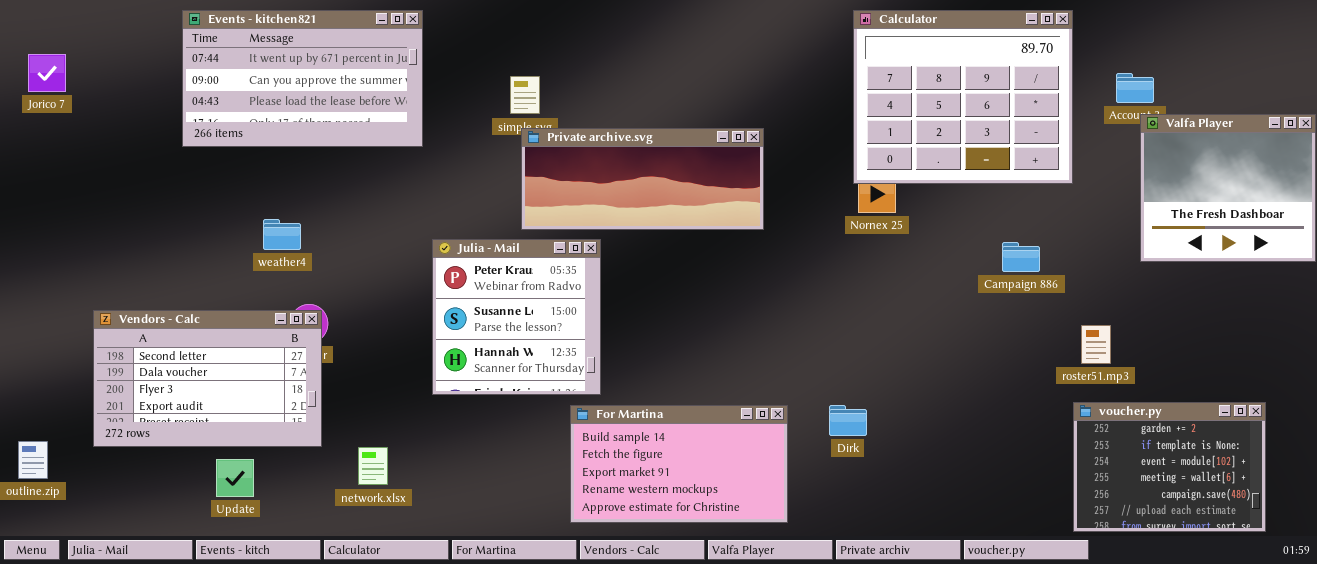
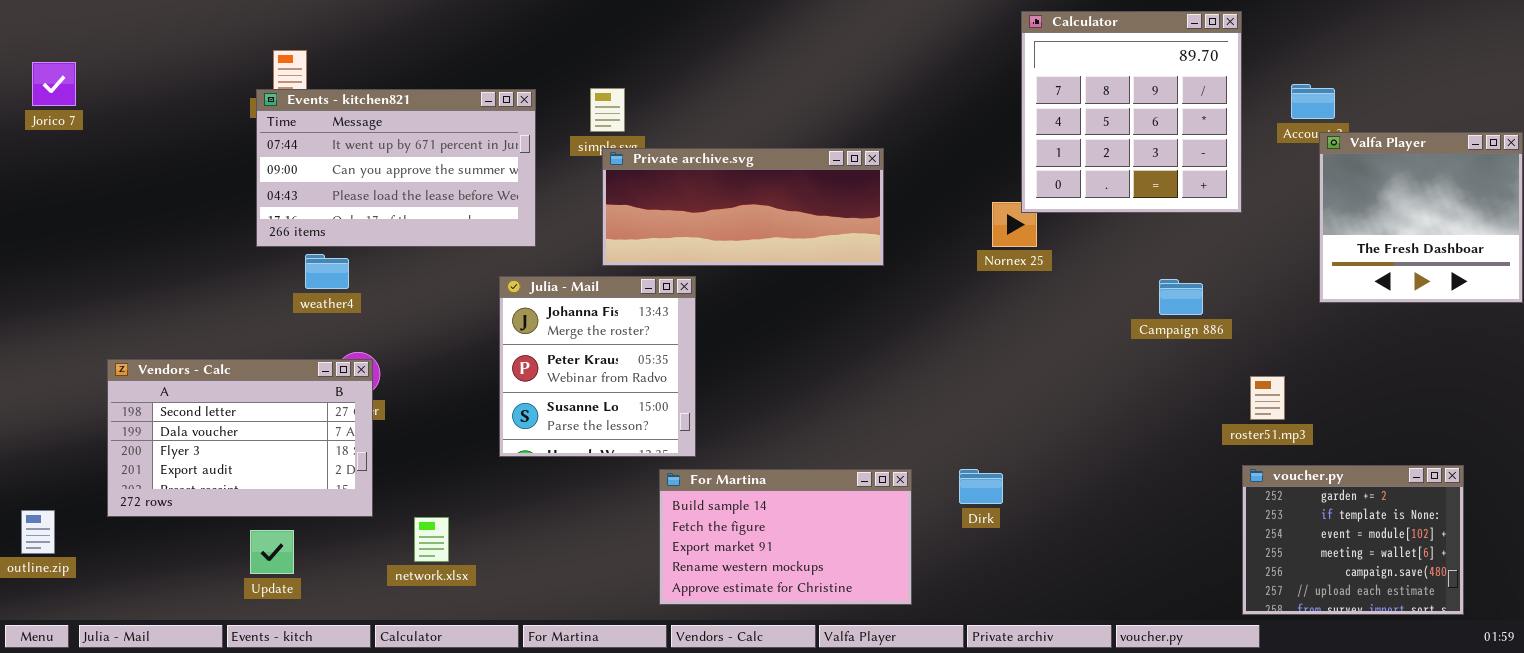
Calculator: [853,10,1073,184] -> [1021,11,1242,213], resized
Events - kitchen821: [182,10,423,147] -> [256,89,536,247], moved
Julia - Mail: [432,239,601,395] -> [499,276,696,457], scrolled up 1 row

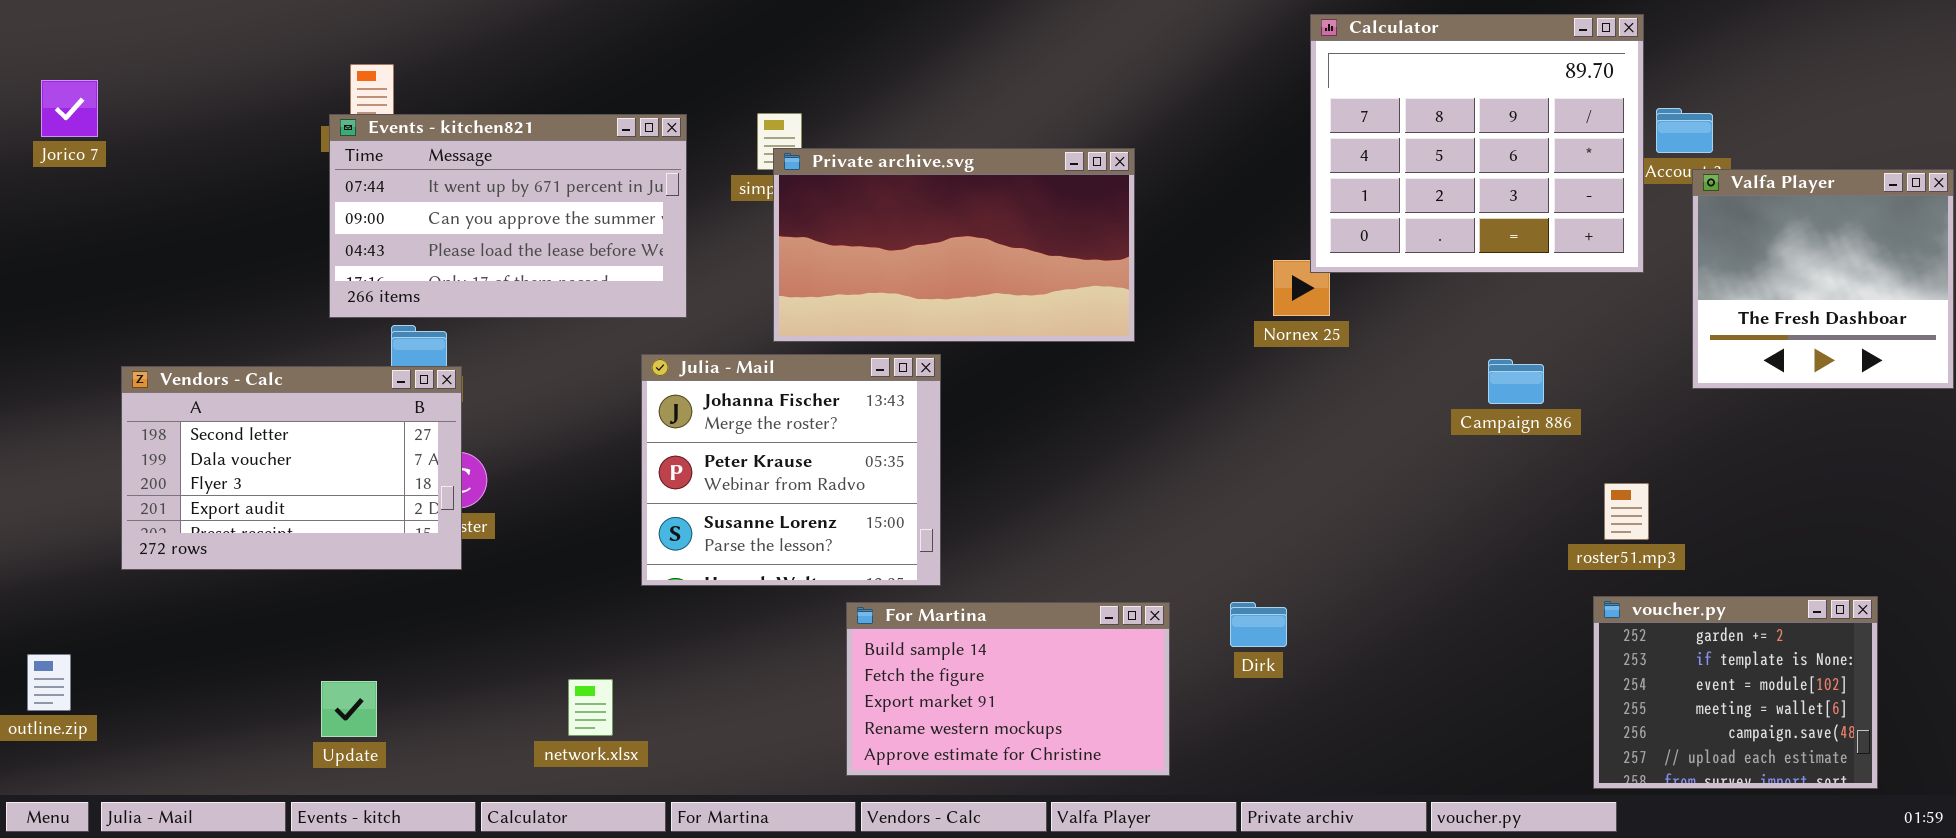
Calculator: [1021,11,1242,213] -> [1310,14,1644,273], resized
Private archive.svg: [602,148,884,266] -> [773,148,1135,342], resized
Julia - Mail: [499,276,696,457] -> [641,354,941,586], resized
Vendors - Calc: [107,359,373,517] -> [121,366,462,570], moved
network.xlsx: [414,517,449,562] -> [568,679,613,736], moved

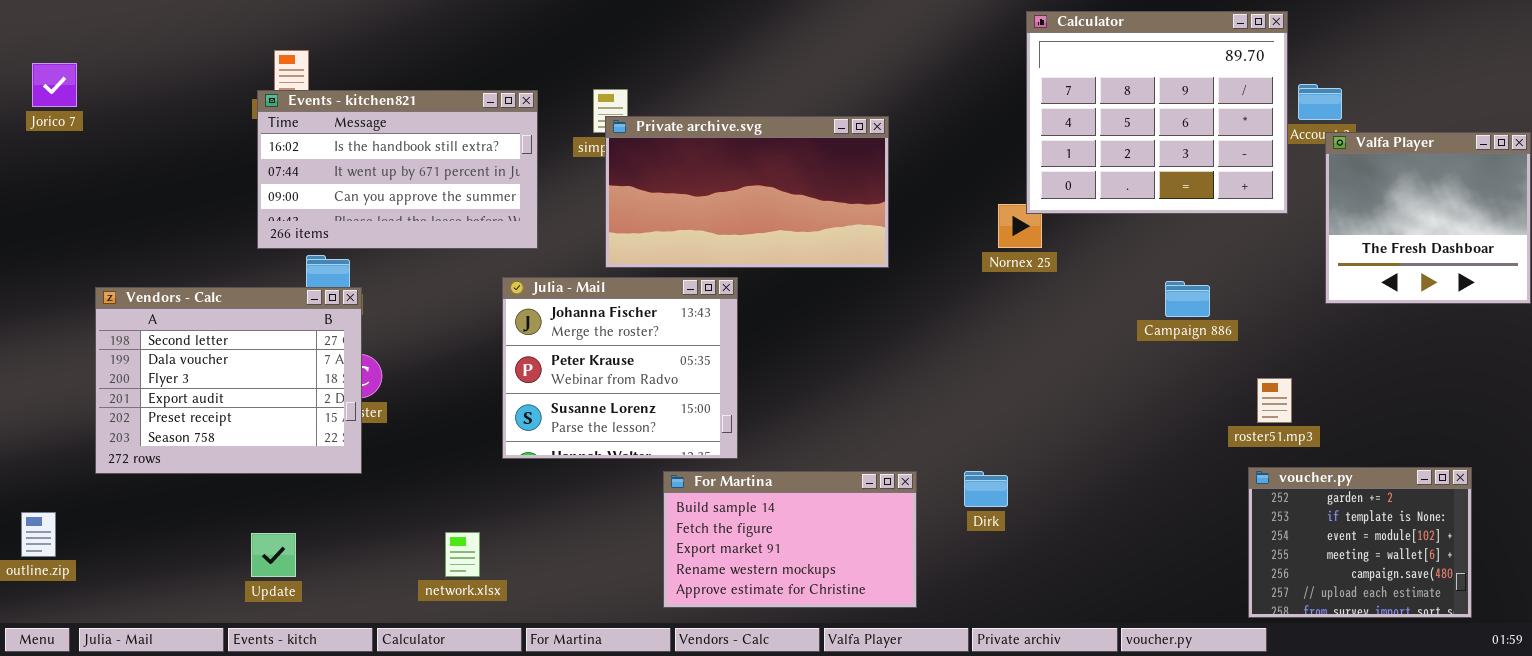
Events - kitchen821: [329,114,687,318] -> [257,90,538,249], scrolled up 1 row
Vendors - Calc: [121,366,462,570] -> [95,287,362,474], resized

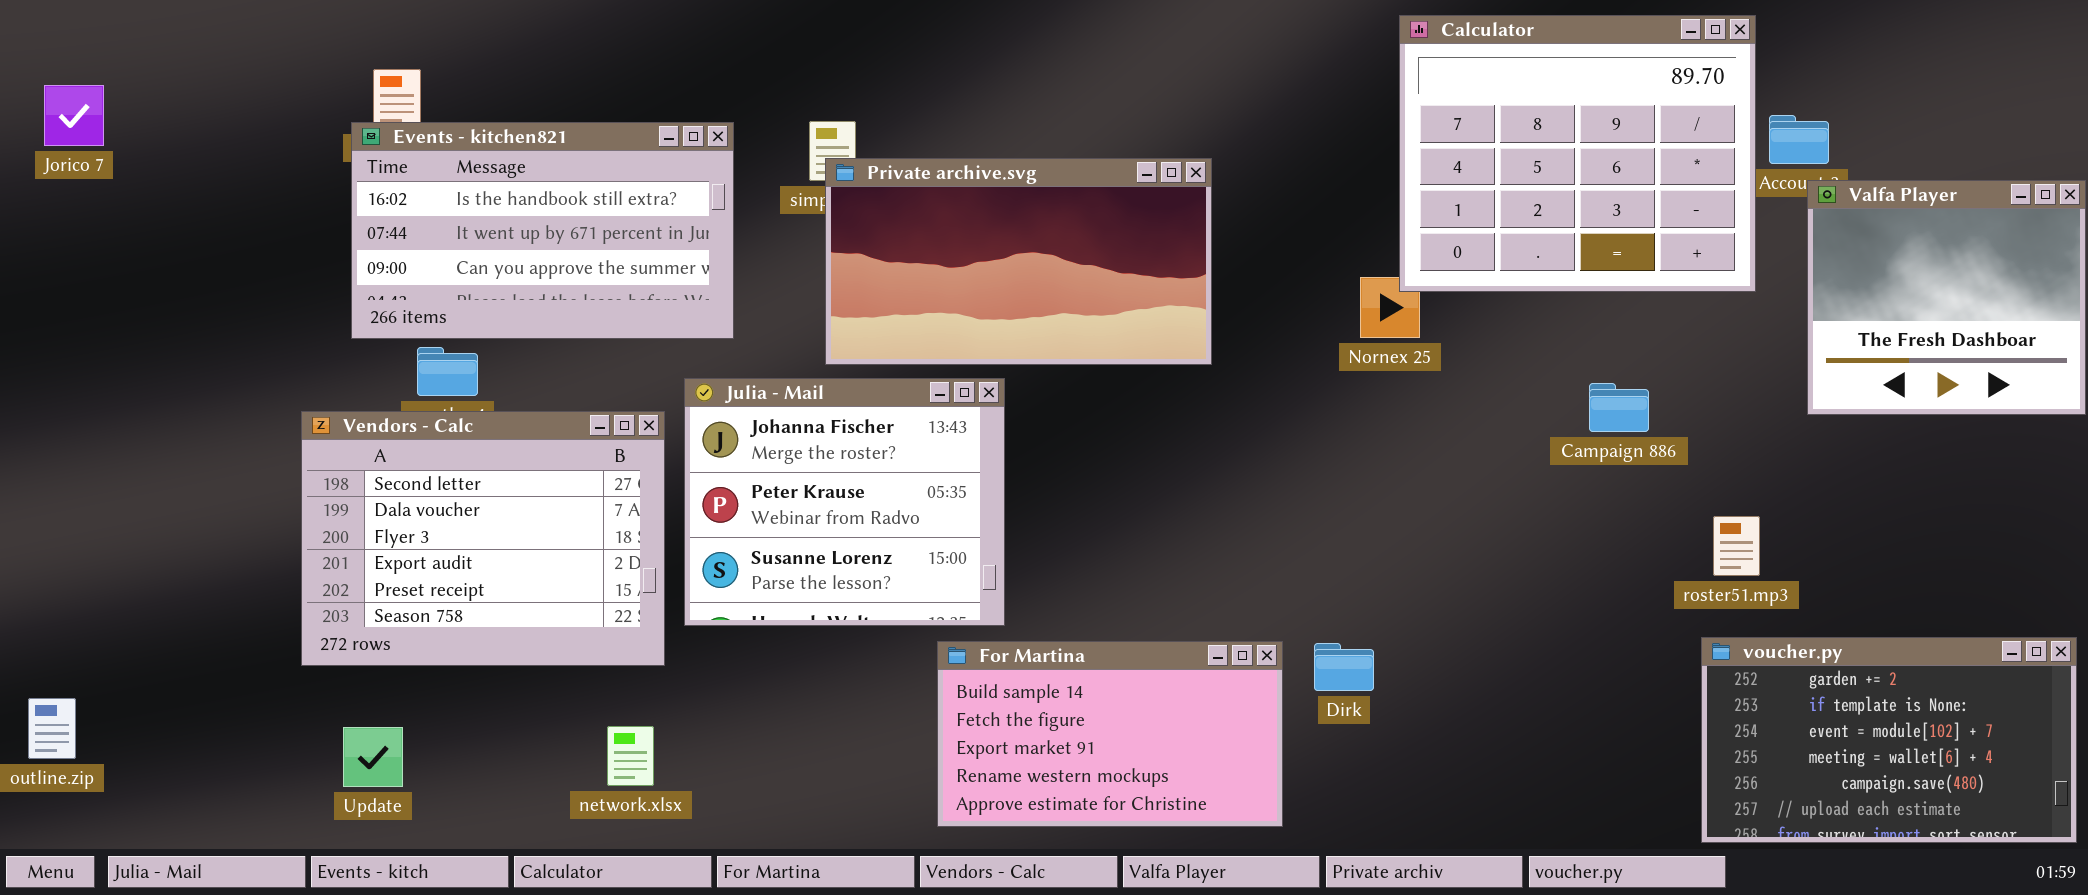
Vendors - Calc: [95,287,362,474] -> [301,411,665,666], moved
voucher.py: [1248,467,1472,618] -> [1701,637,2077,843], resized
For Martina: [663,471,917,608] -> [937,641,1283,827], moved

